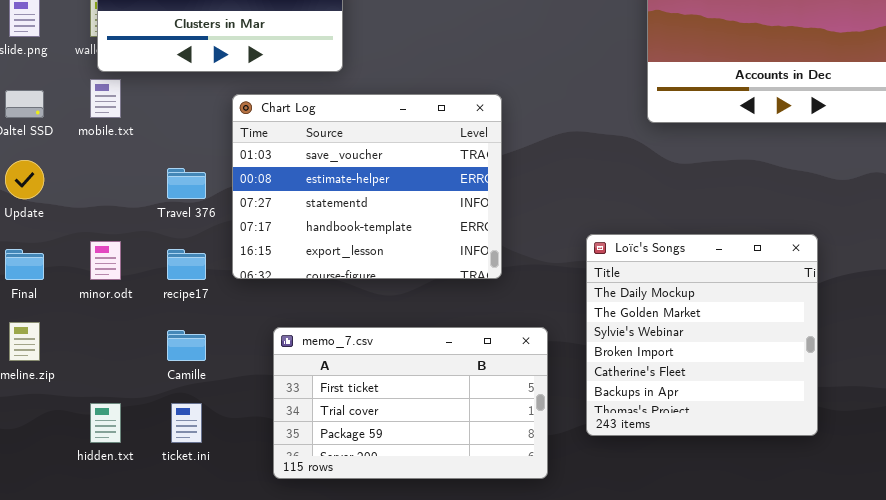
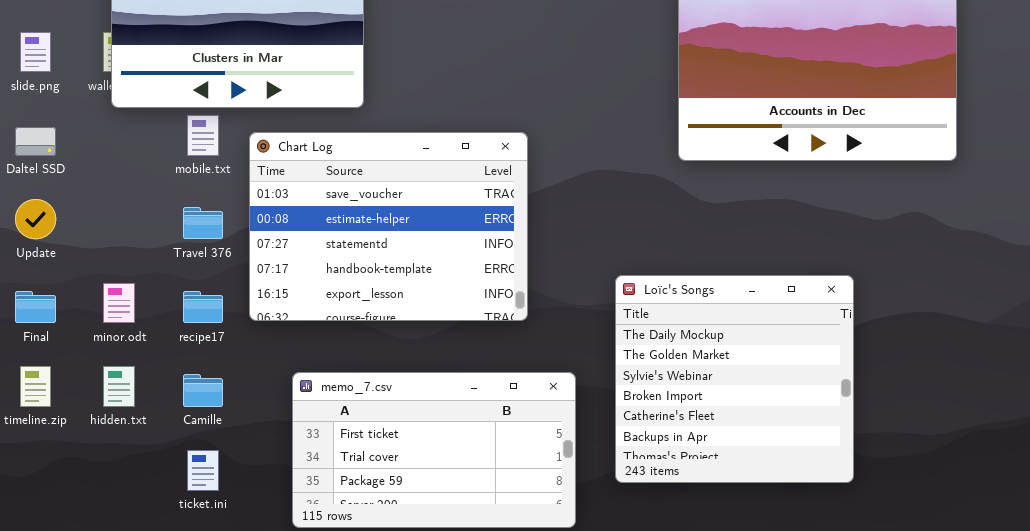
mobile.txt: [90,79,121,118] -> [187,115,219,156], moved
hidden.txt: [90,403,121,443] -> [103,366,135,407], moved

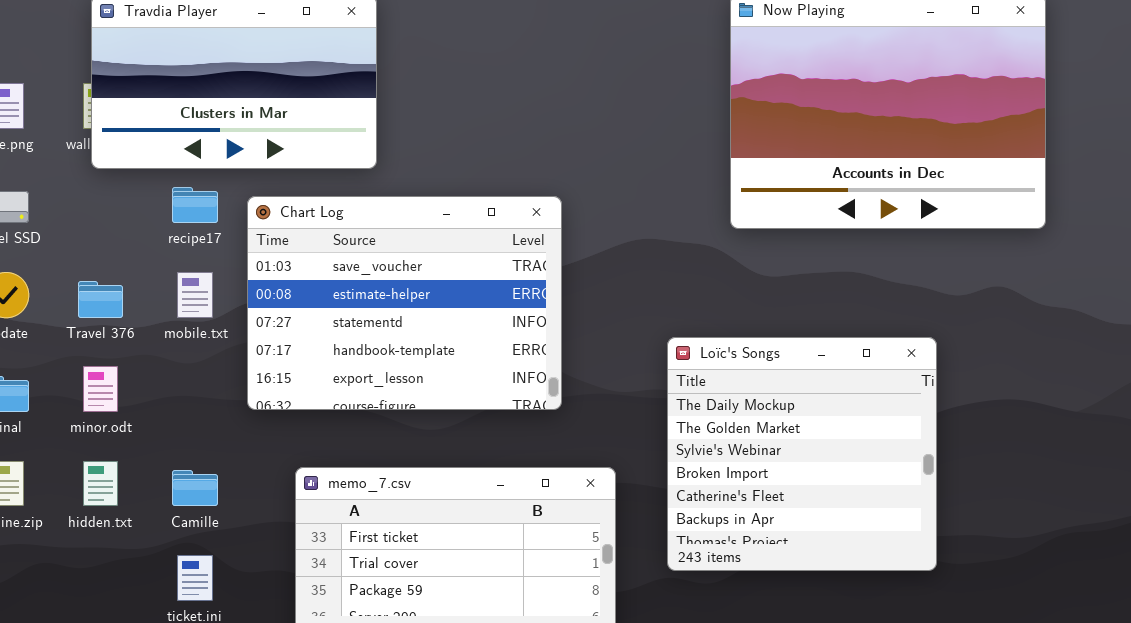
mobile.txt: [187,115,219,156] -> [177,272,213,318], moved
Travel 376: [183,207,223,239] -> [78,281,123,318], moved
Loïc's Songs: [615,275,854,483] -> [667,337,937,571], moved
recipe17: [183,291,223,323] -> [172,187,218,223], moved

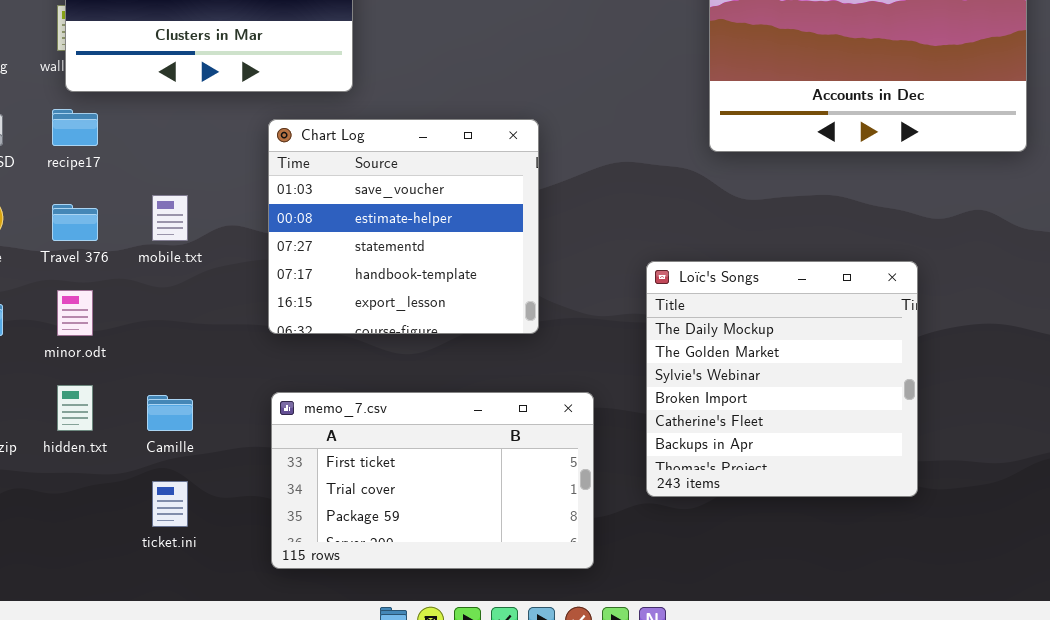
recipe17: [172,187,218,223] -> [52,109,98,146], moved
Chart Log: [247,196,562,410] -> [268,119,539,334], resized

